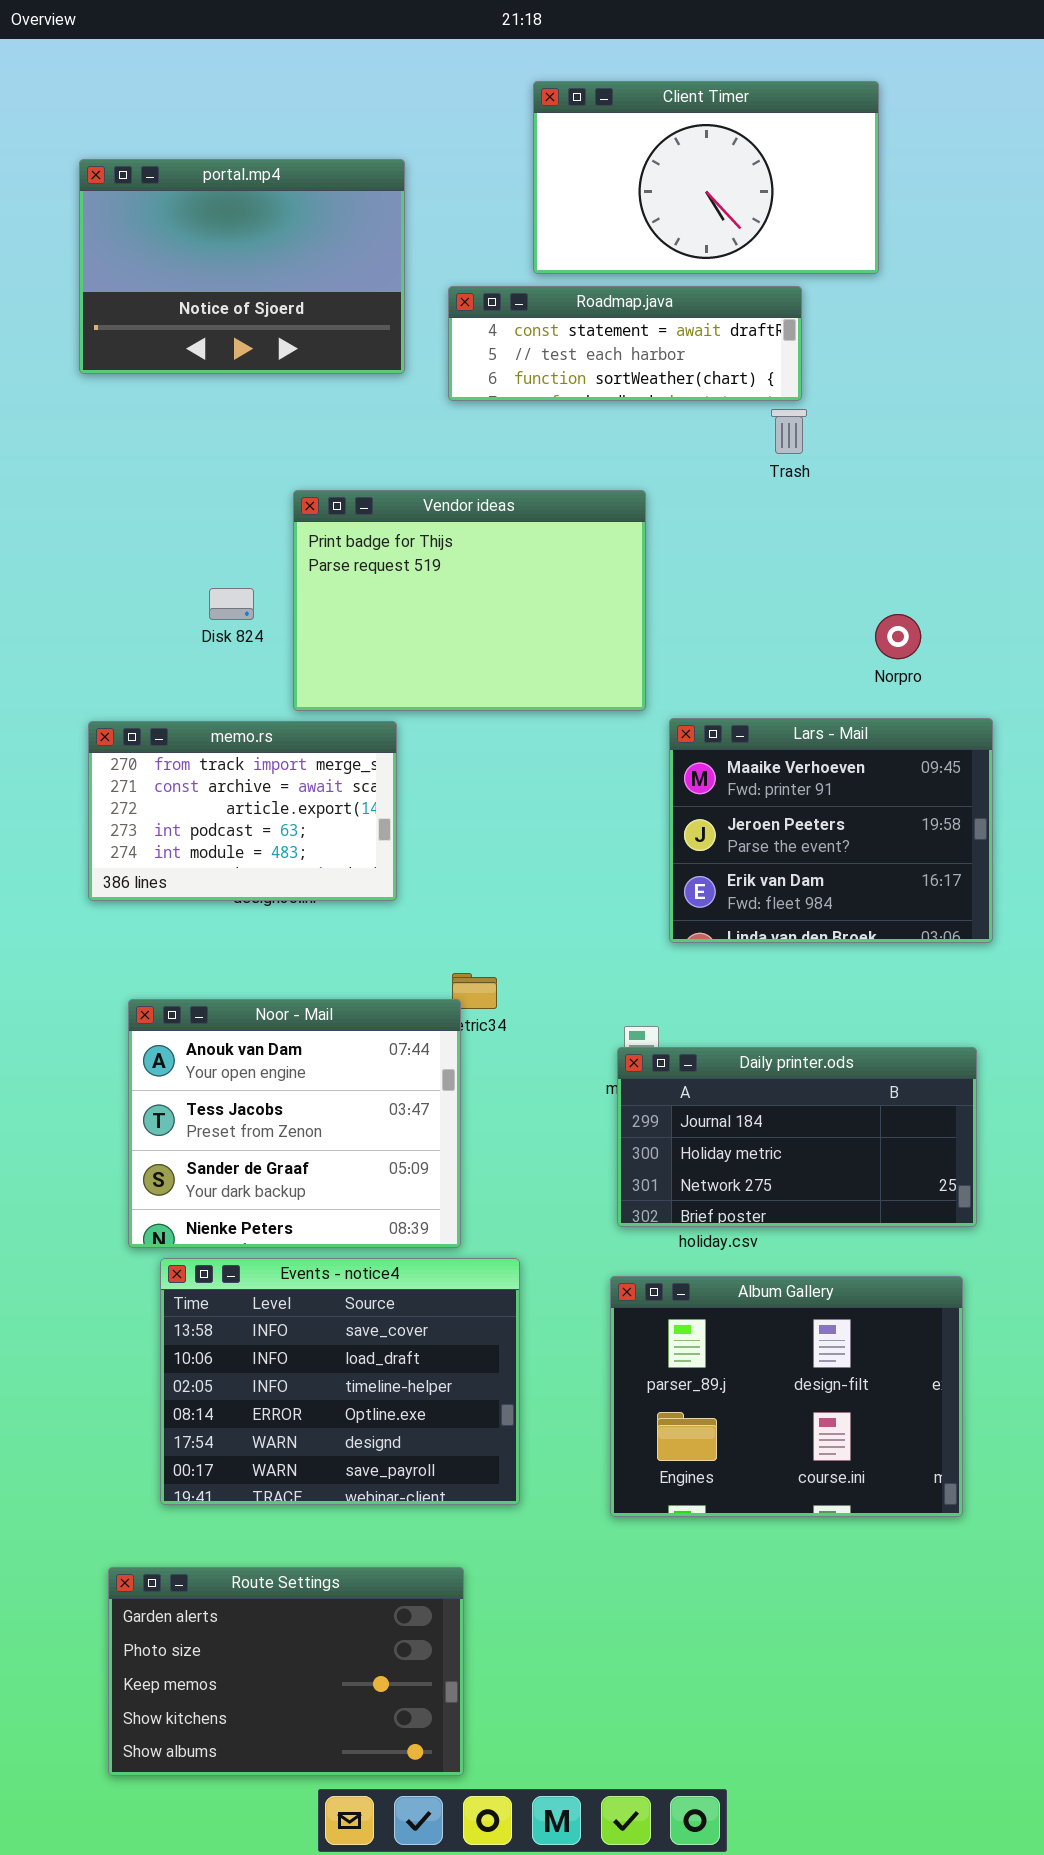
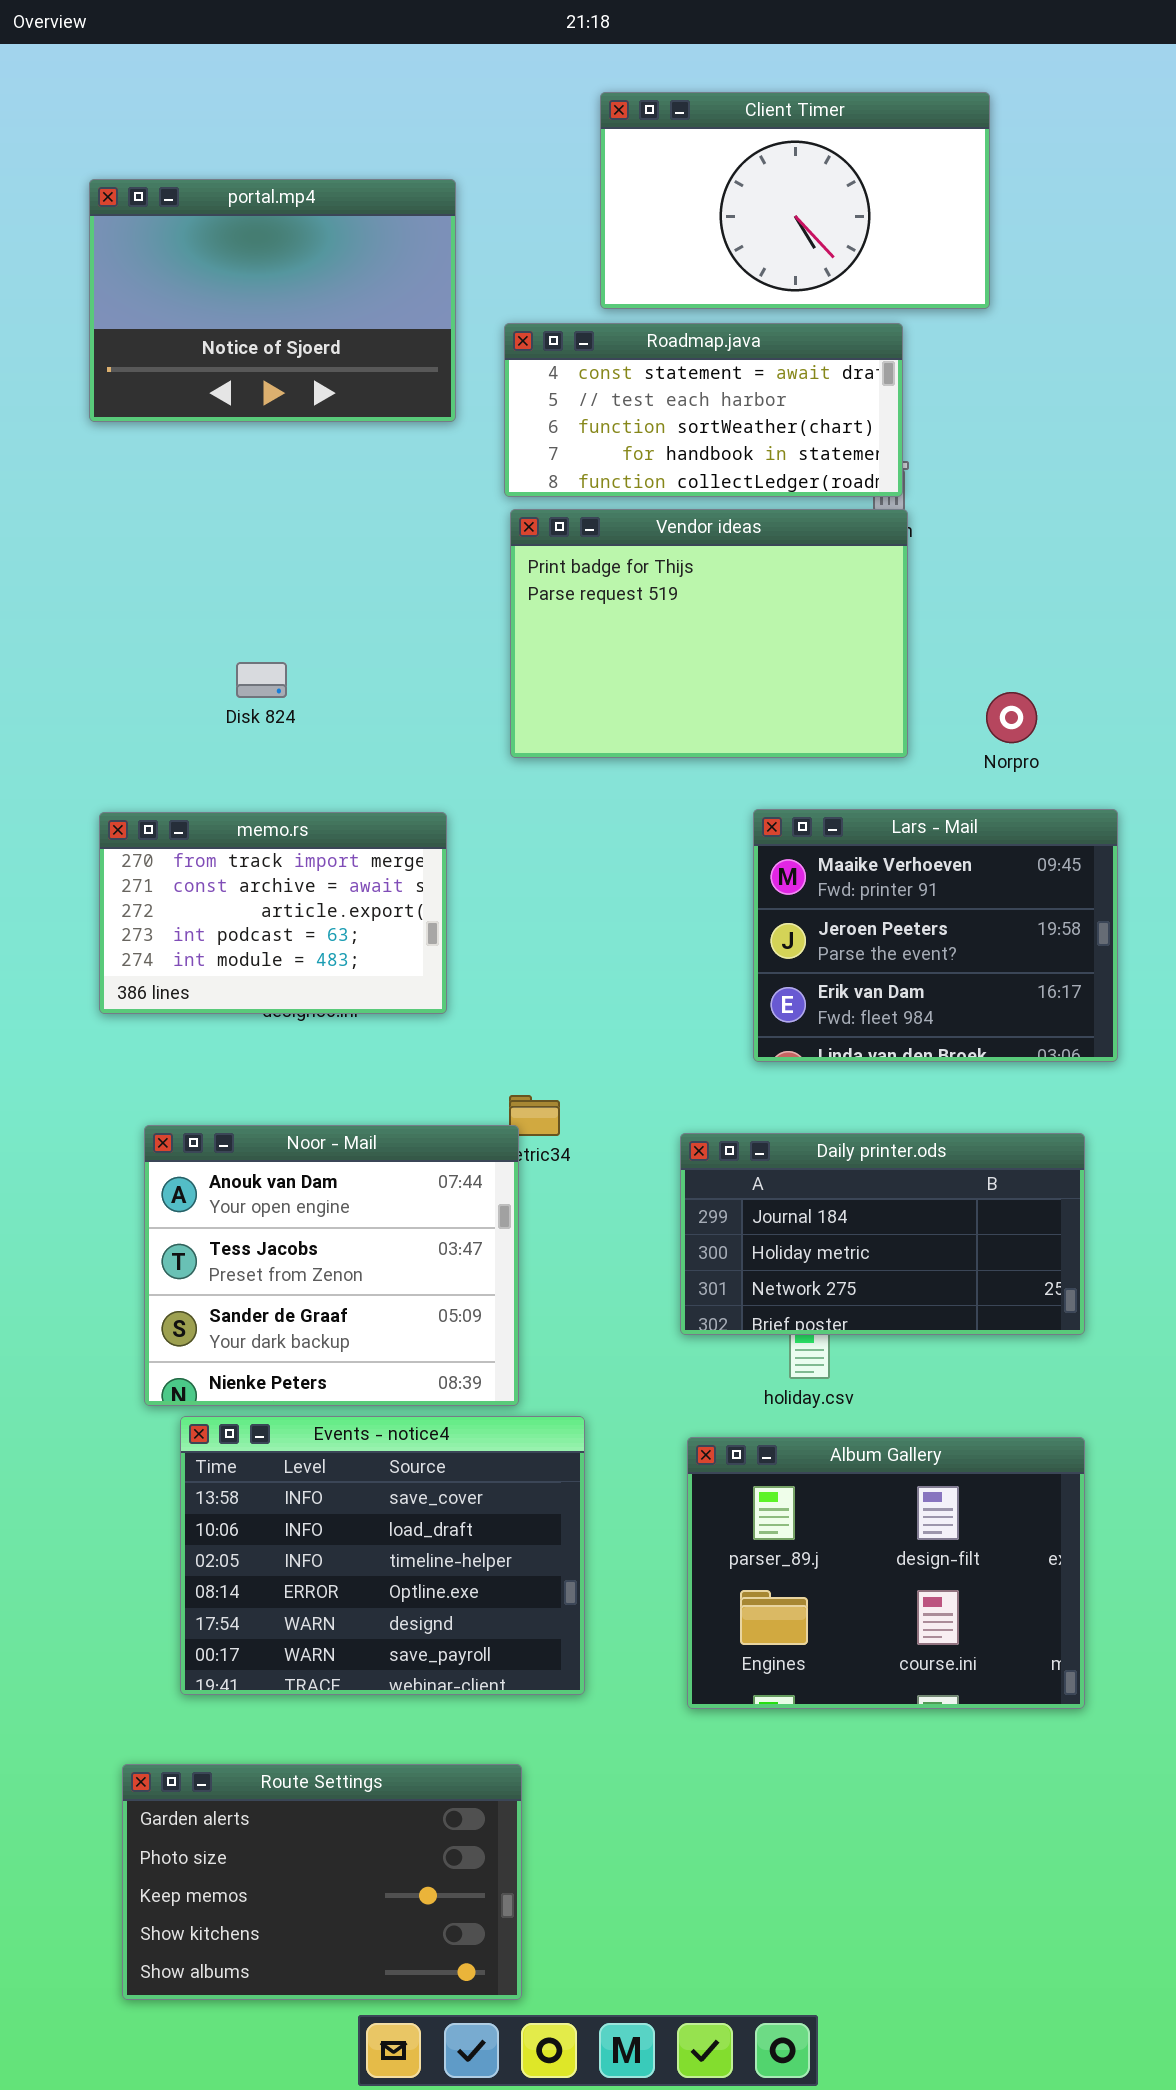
Roadmap.java: [448,286,802,401] -> [504,323,903,497], resized
Vendor ideas: [293,490,646,711] -> [510,509,908,758], moved
Daily printer.ods: [617,1047,977,1227] -> [680,1133,1085,1335], moved

